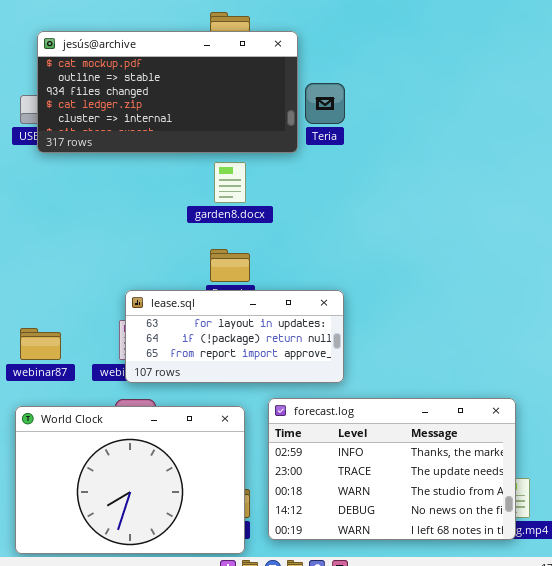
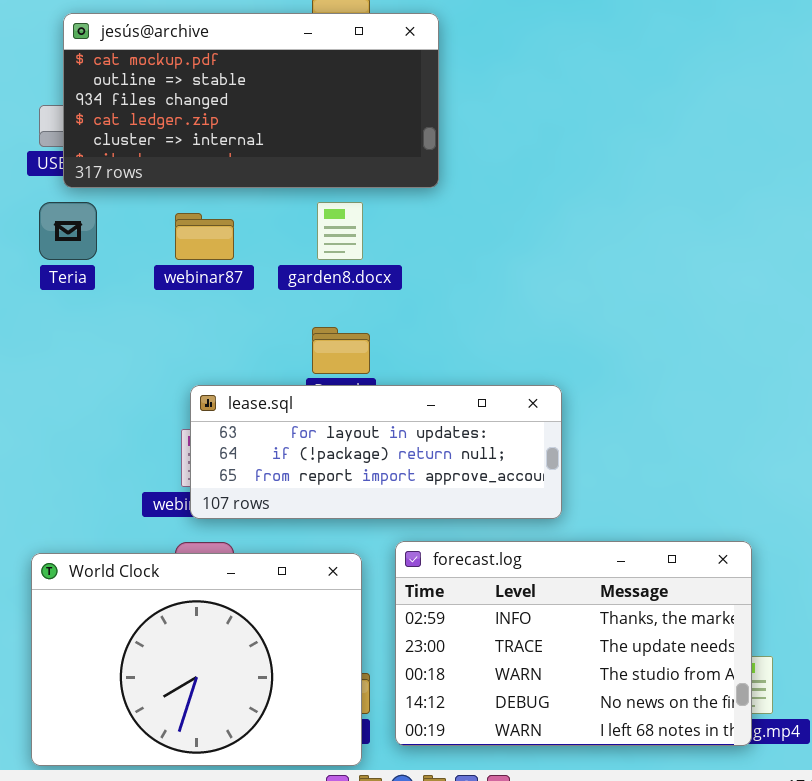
Teria: [305,83,345,124] -> [39,202,97,260], moved
lease.sql: [125,290,344,383] -> [190,385,562,519], resized
webinar87: [20,328,61,360] -> [175,213,234,260], moved

